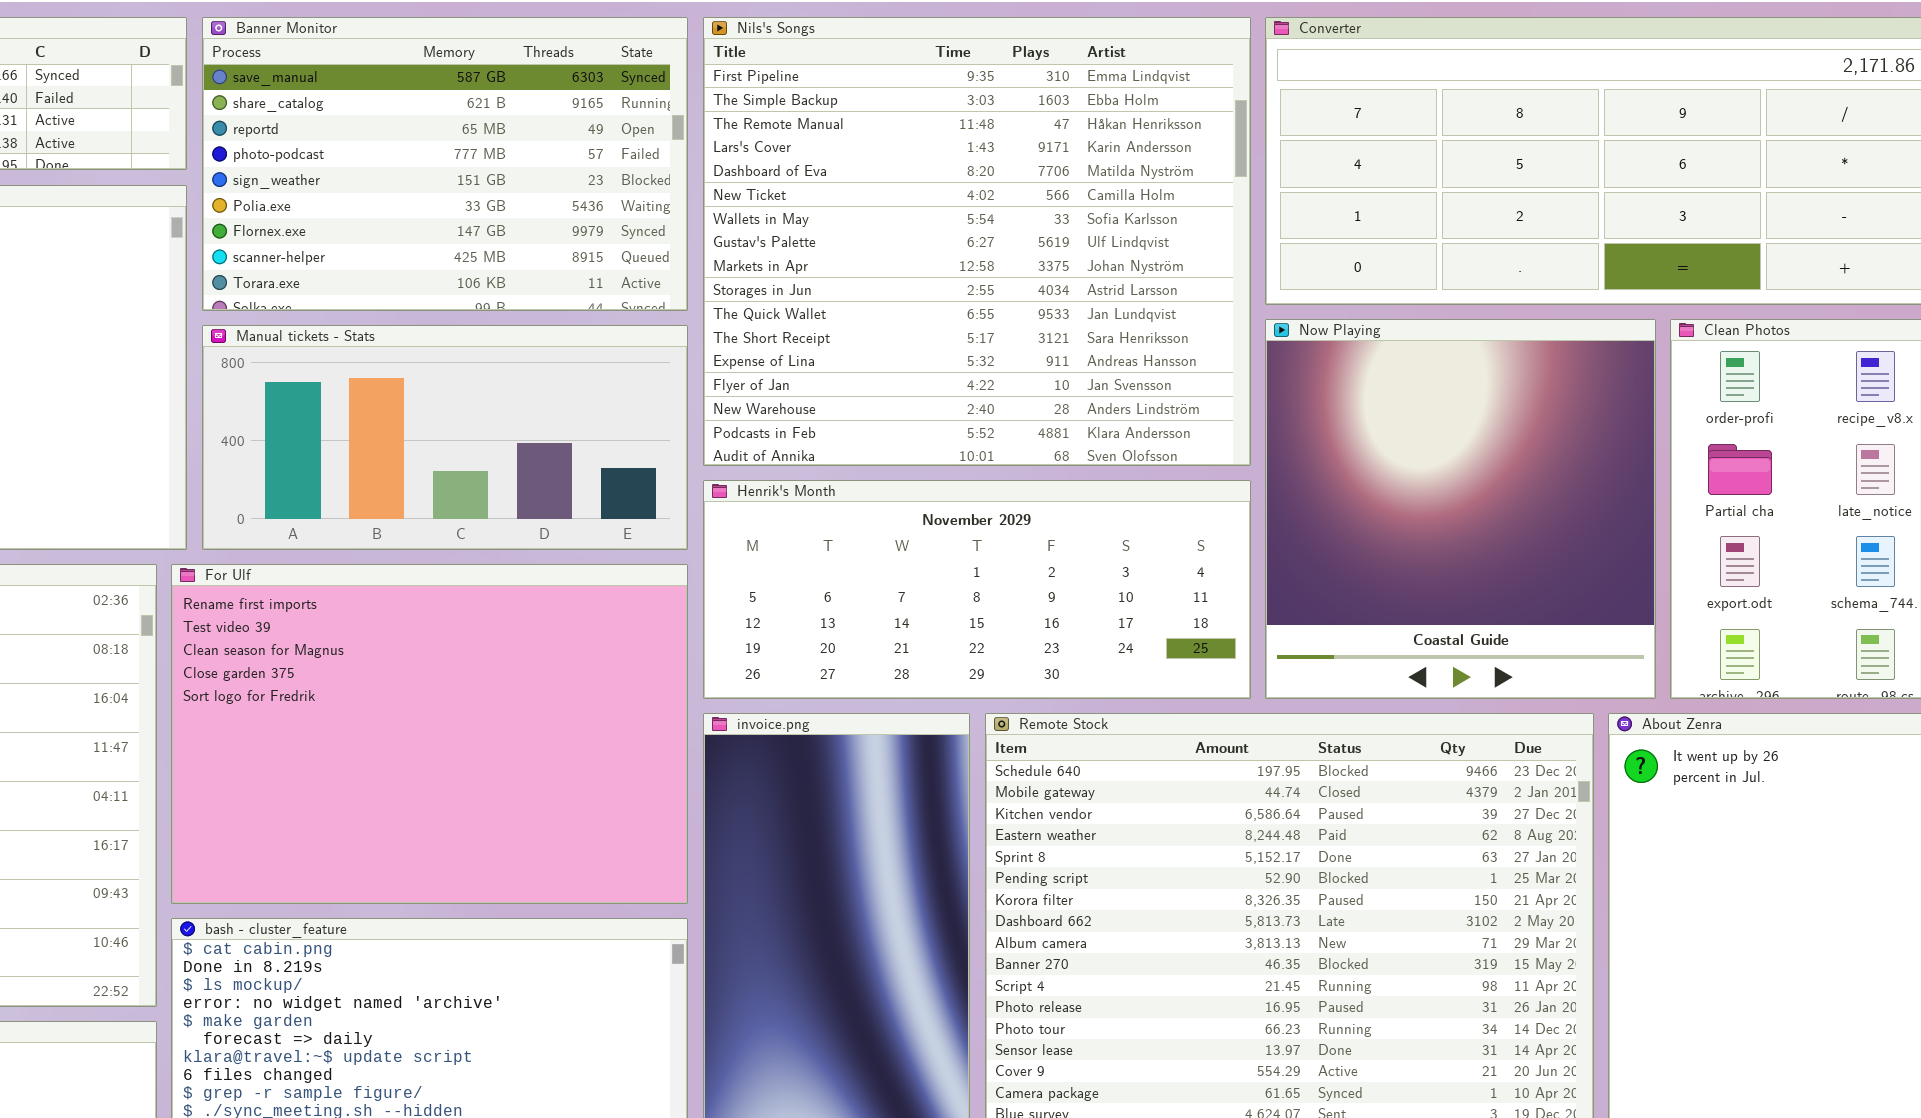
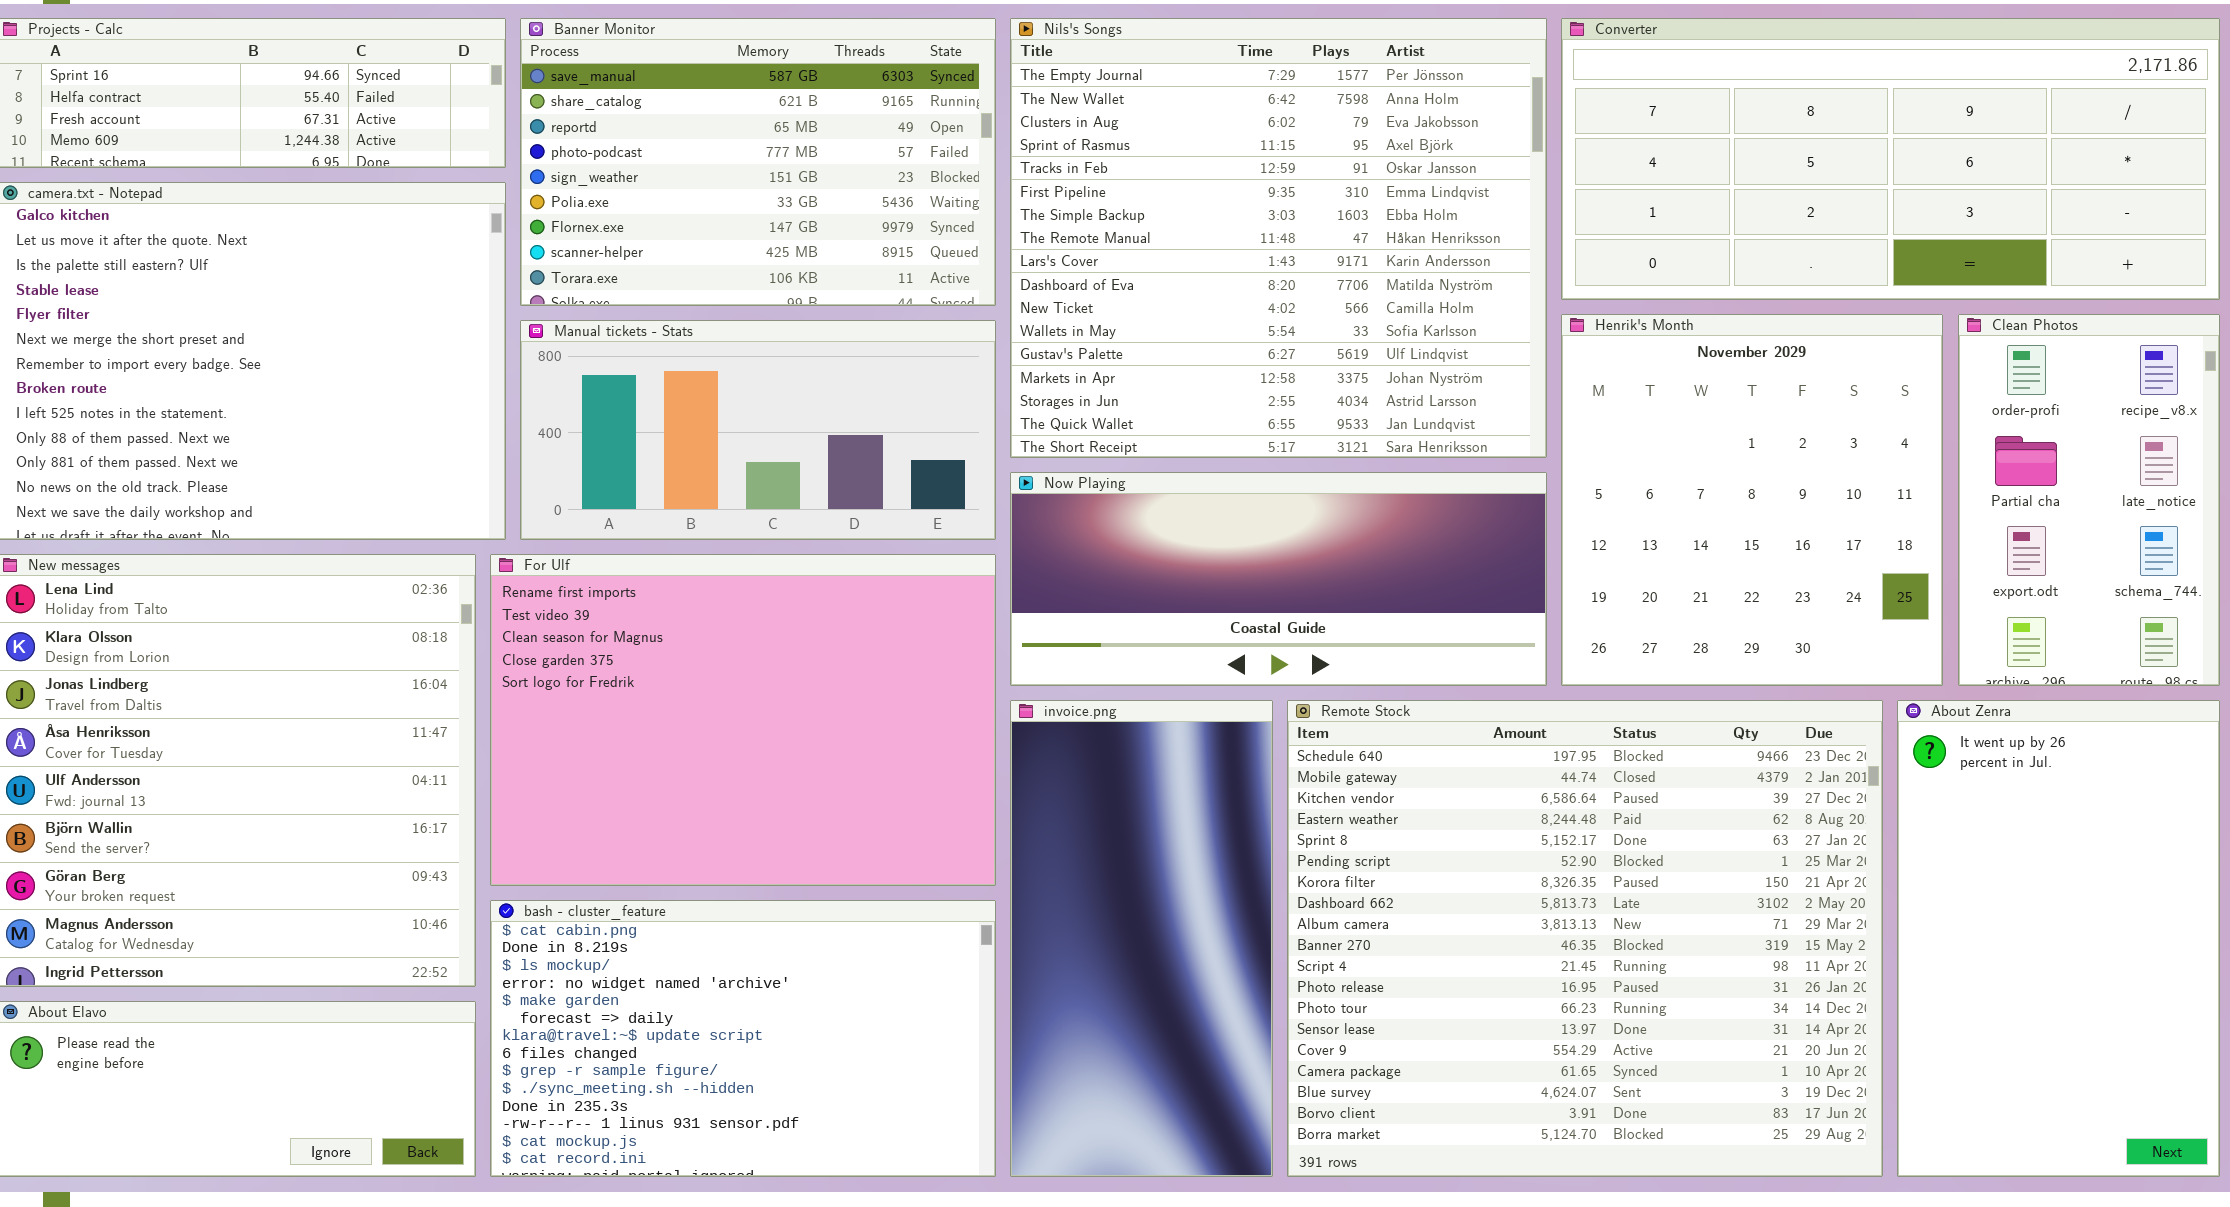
Nils's Songs: [703,17,1251,466] -> [1010,18,1547,458], scrolled up 5 rows
Now Playing: [1265,319,1656,699] -> [1010,472,1547,686], moved, resized
Henrik's Month: [703,480,1251,699] -> [1561,314,1943,686], moved, resized

